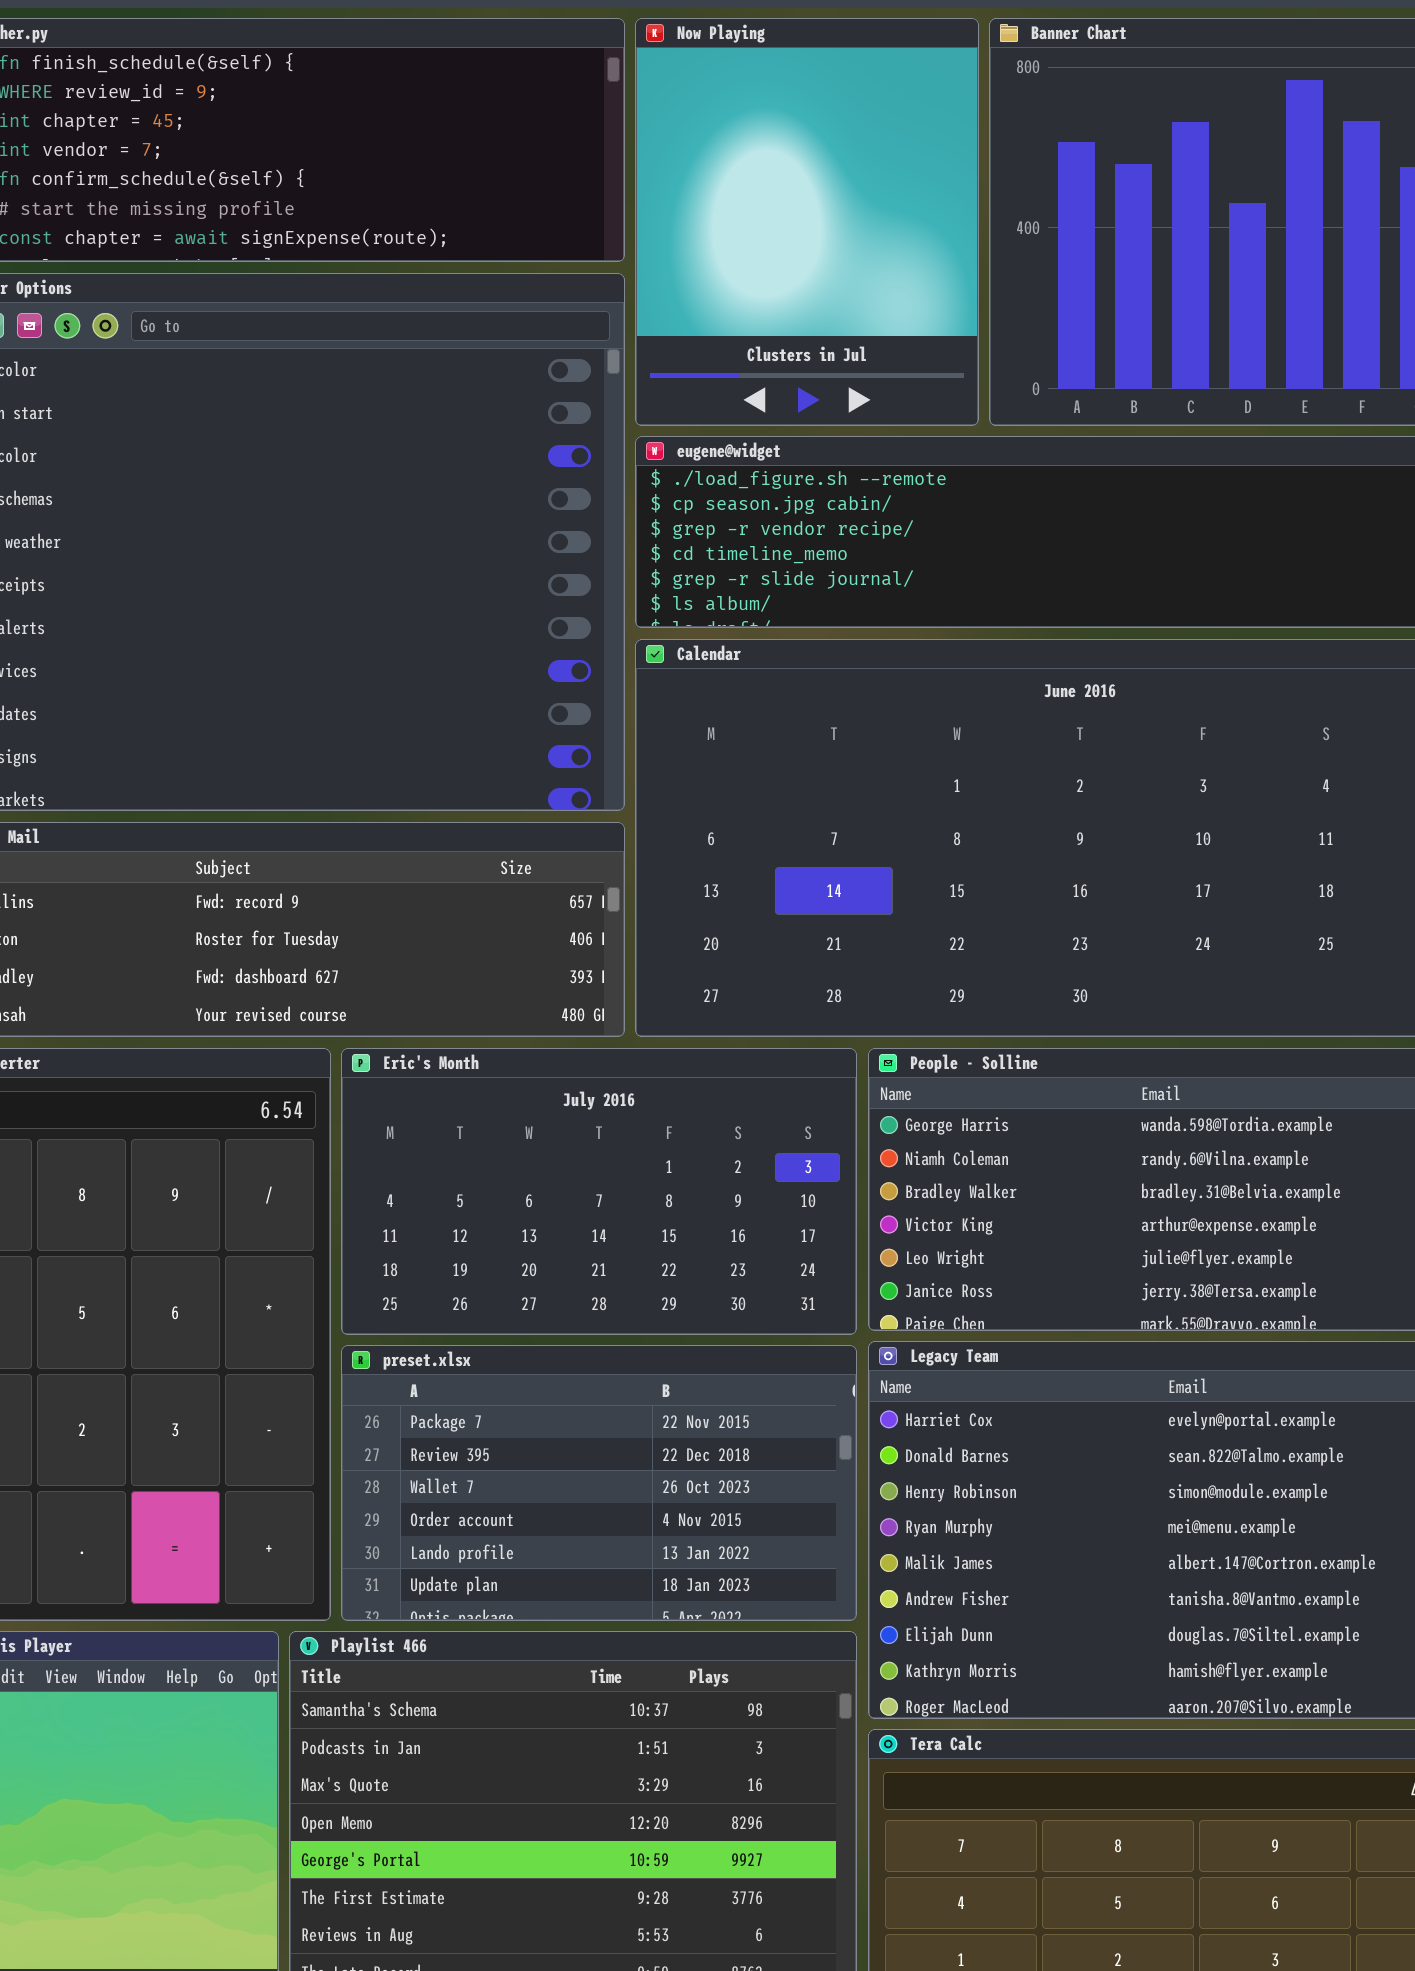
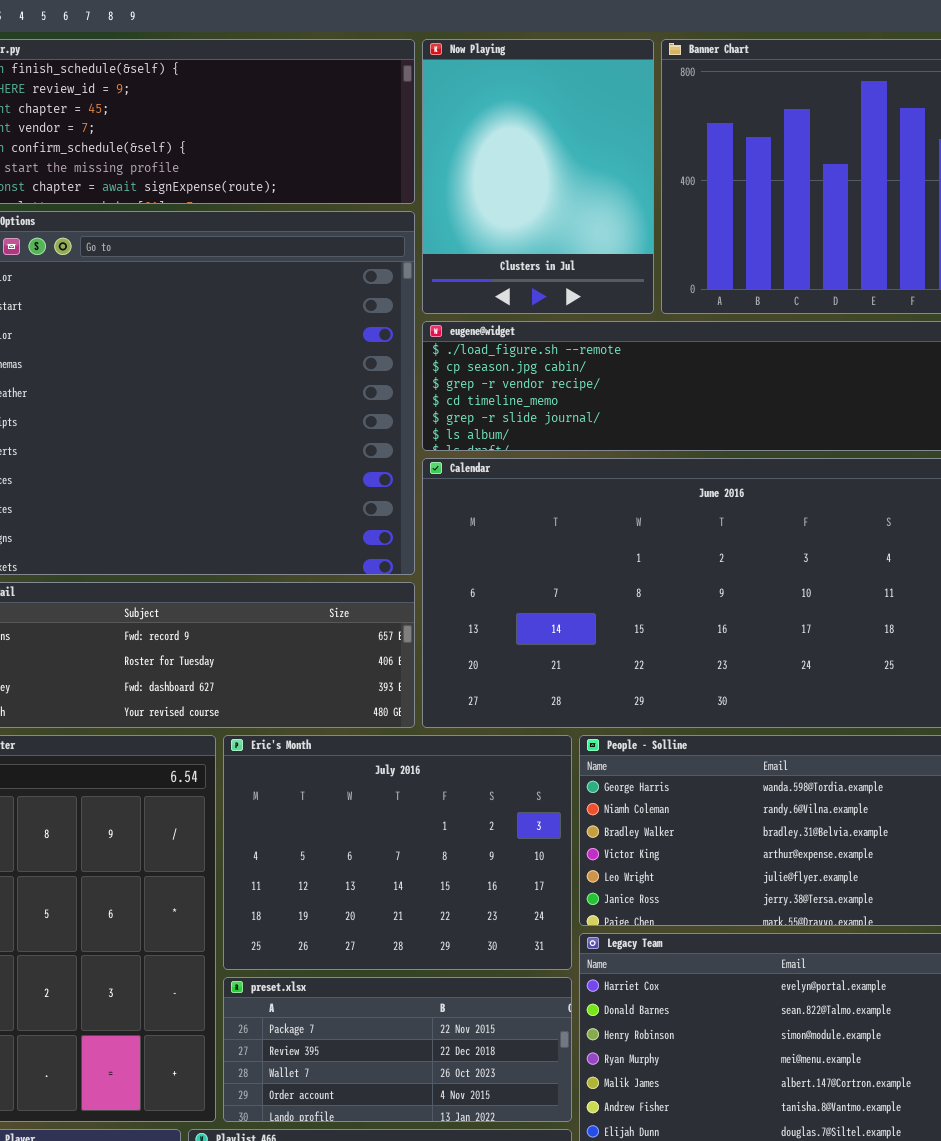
Eric's Month: [341,1048,857,1335] -> [223,735,572,970], resized
preset.xlsx: [341,1345,857,1621] -> [223,977,572,1122], resized

